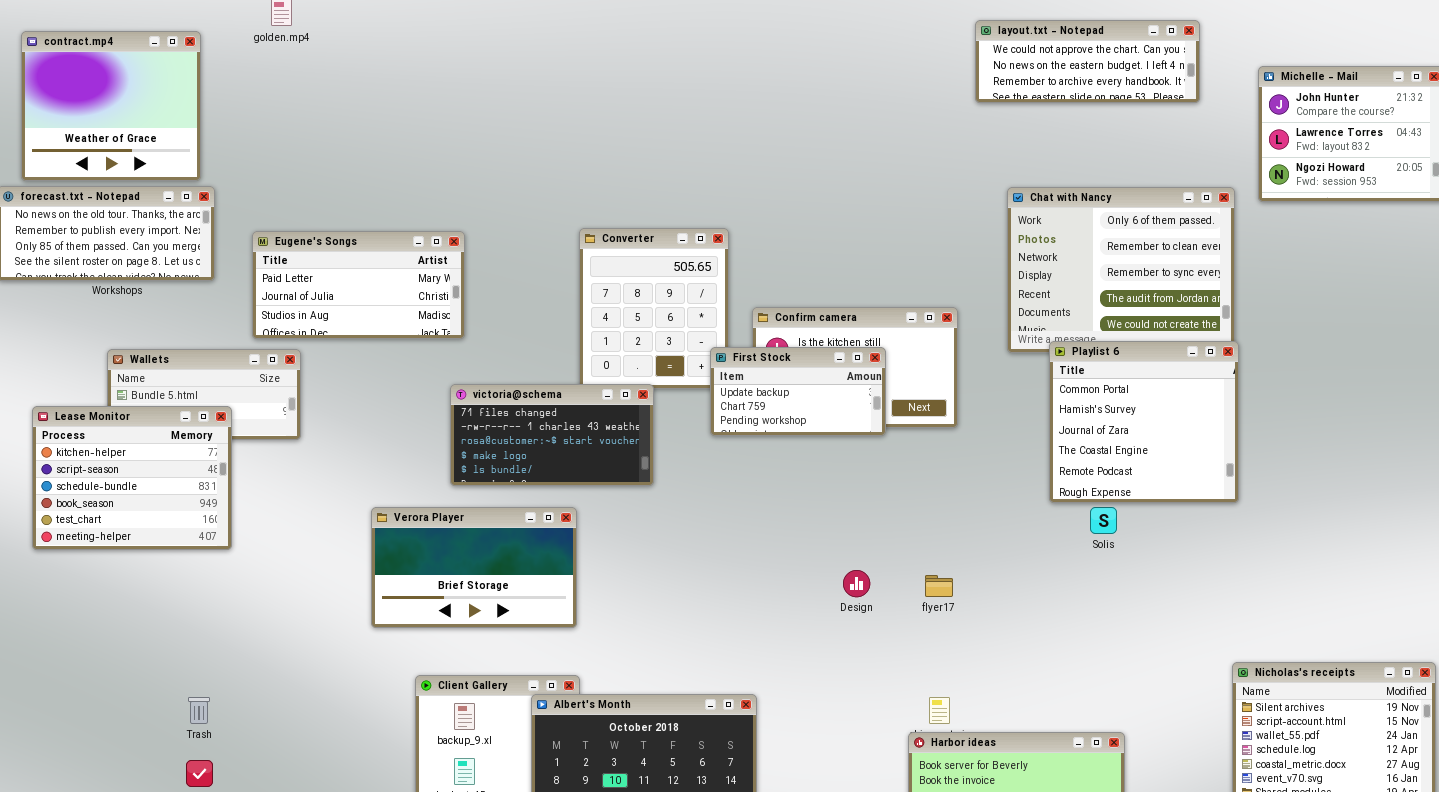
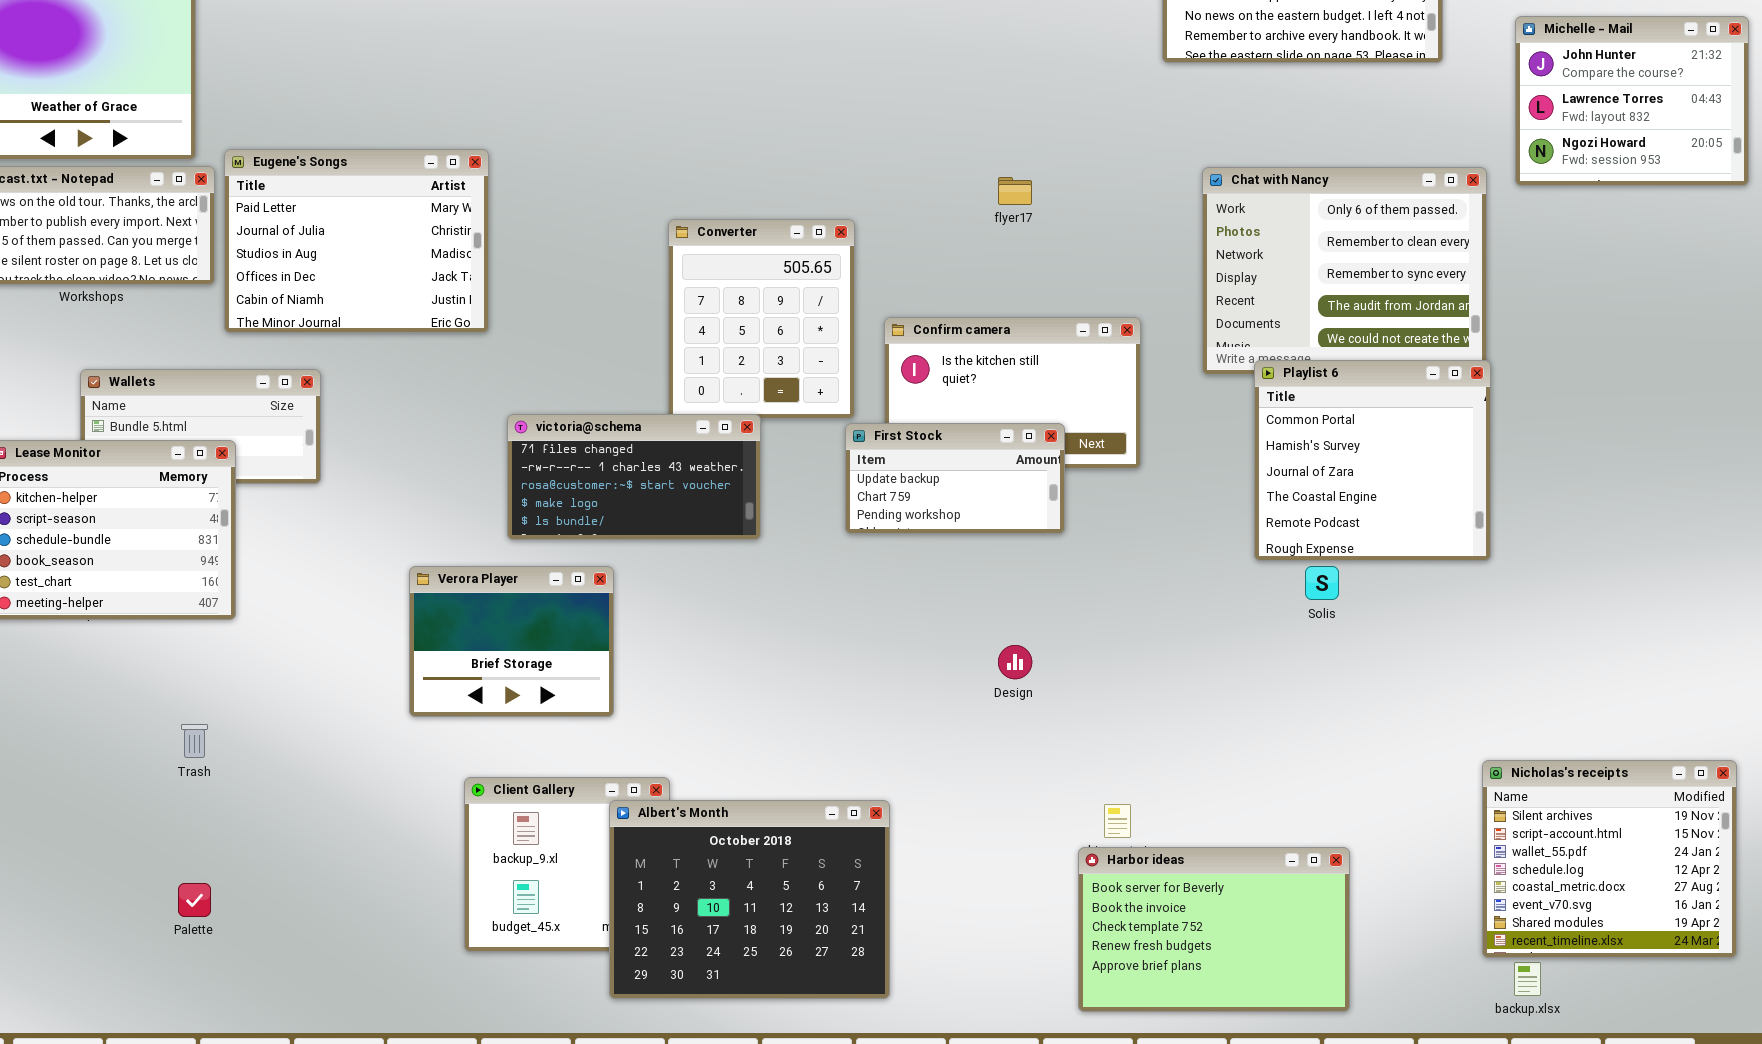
Eugene's Songs: [252,231,465,339] -> [224,149,489,333], moved, resized
First Stock: [710,347,886,436] -> [845,423,1065,534], moved
Verora Player: [371,507,577,628] -> [409,566,614,717], resized
flyer17: [925,575,953,597] -> [998,177,1032,205], moved
Trash: [188,697,210,724] -> [181,724,208,758], moved

